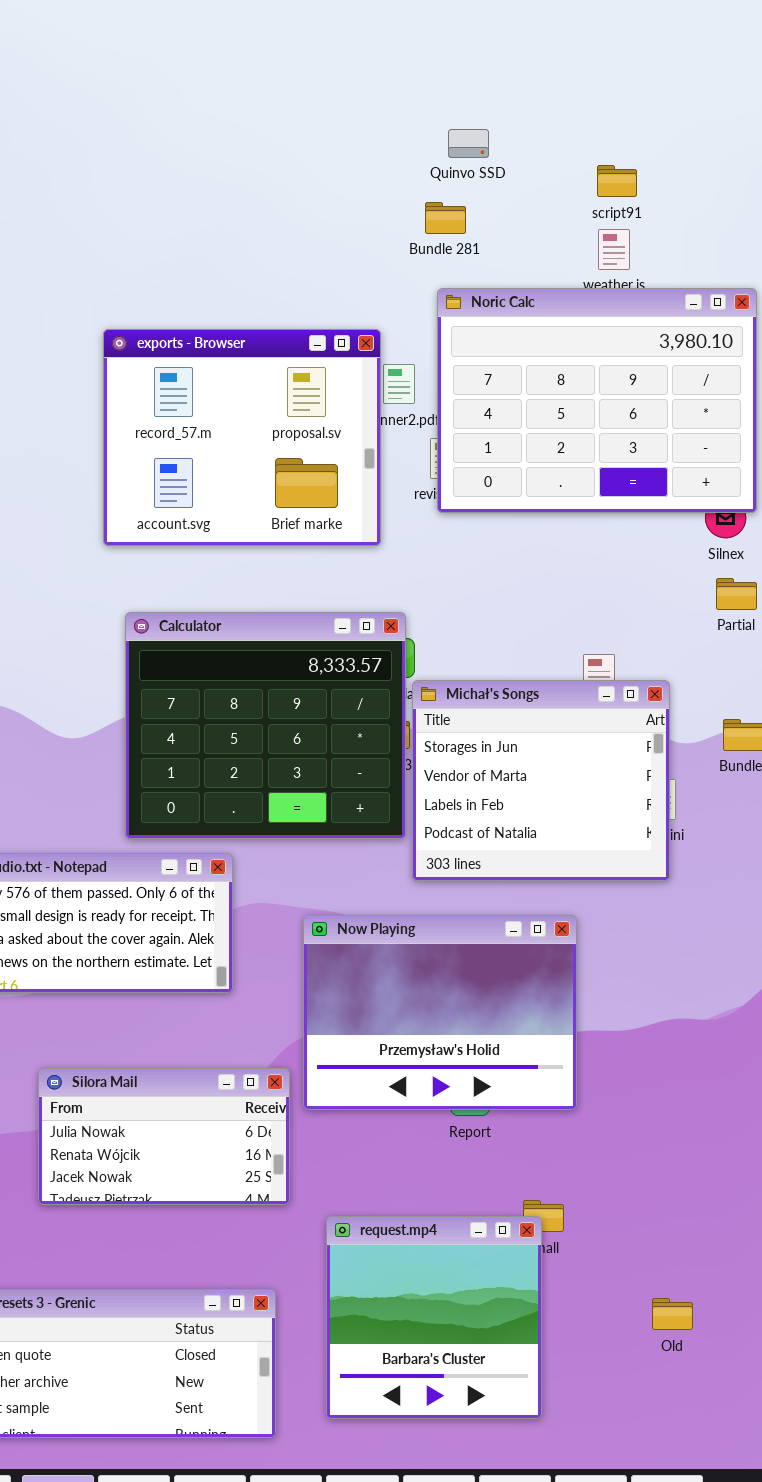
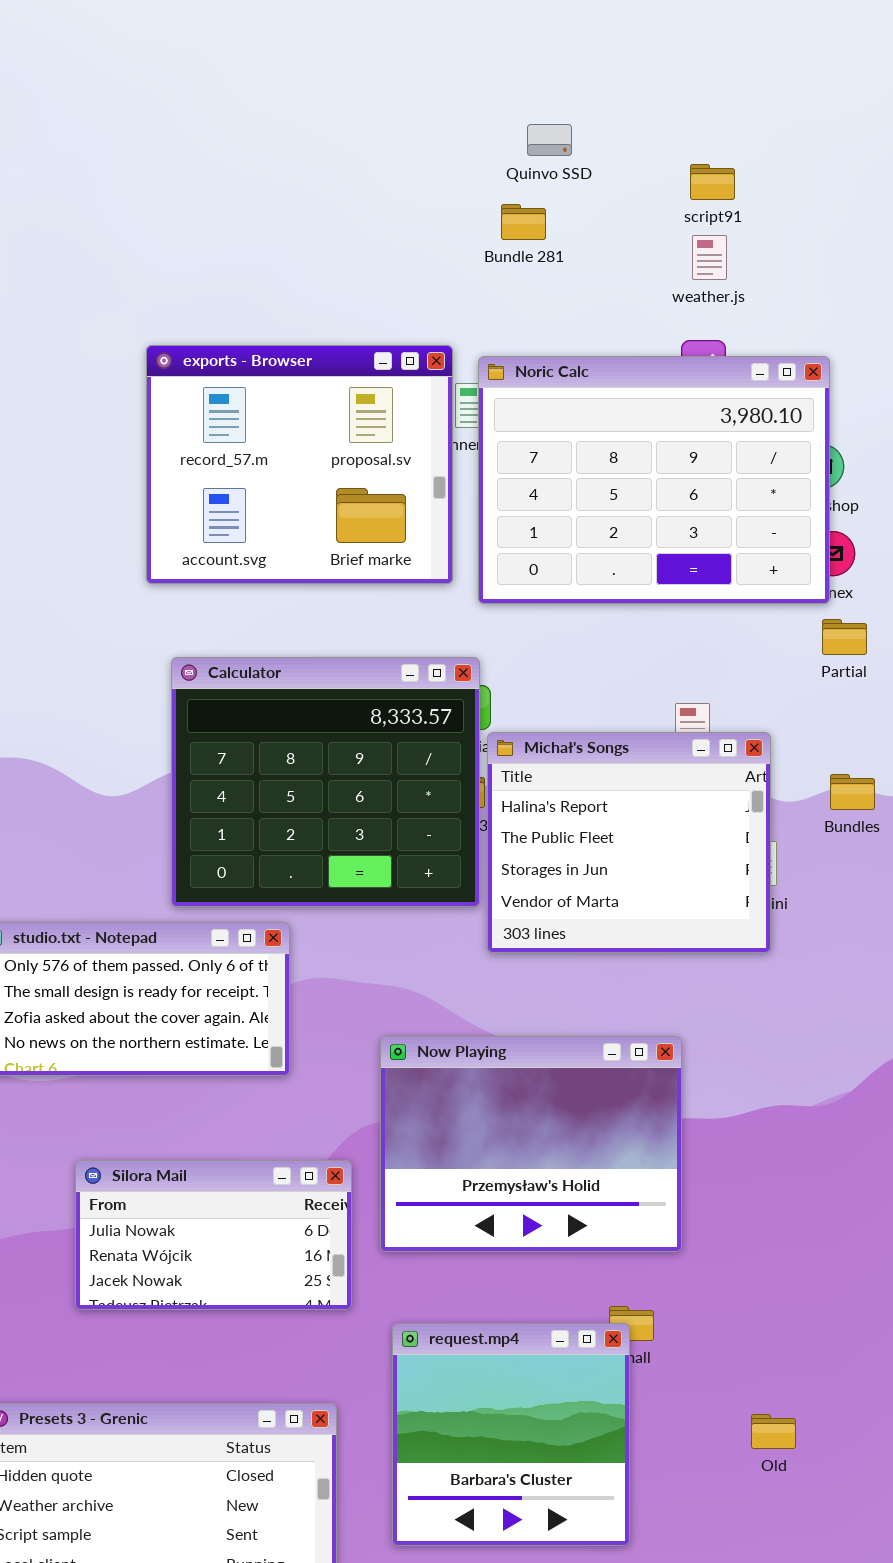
Noric Calc: [437,288,757,513] -> [478,356,830,604], moved
Michał's Songs: [412,680,670,881] -> [487,732,771,953], scrolled up 2 rows
Now Playing: [303,915,577,1110] -> [380,1036,682,1252], moved

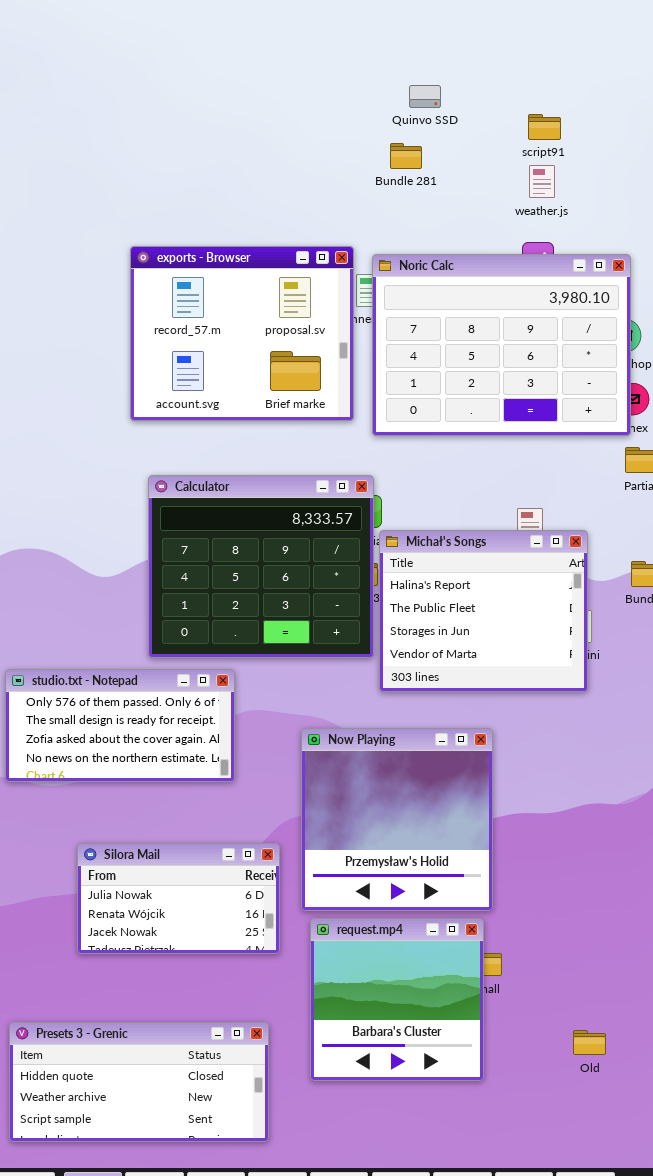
Now Playing: [380,1036,682,1252] -> [301,728,493,911], resized
request.mp4: [392,1323,630,1546] -> [310,918,484,1081], moved

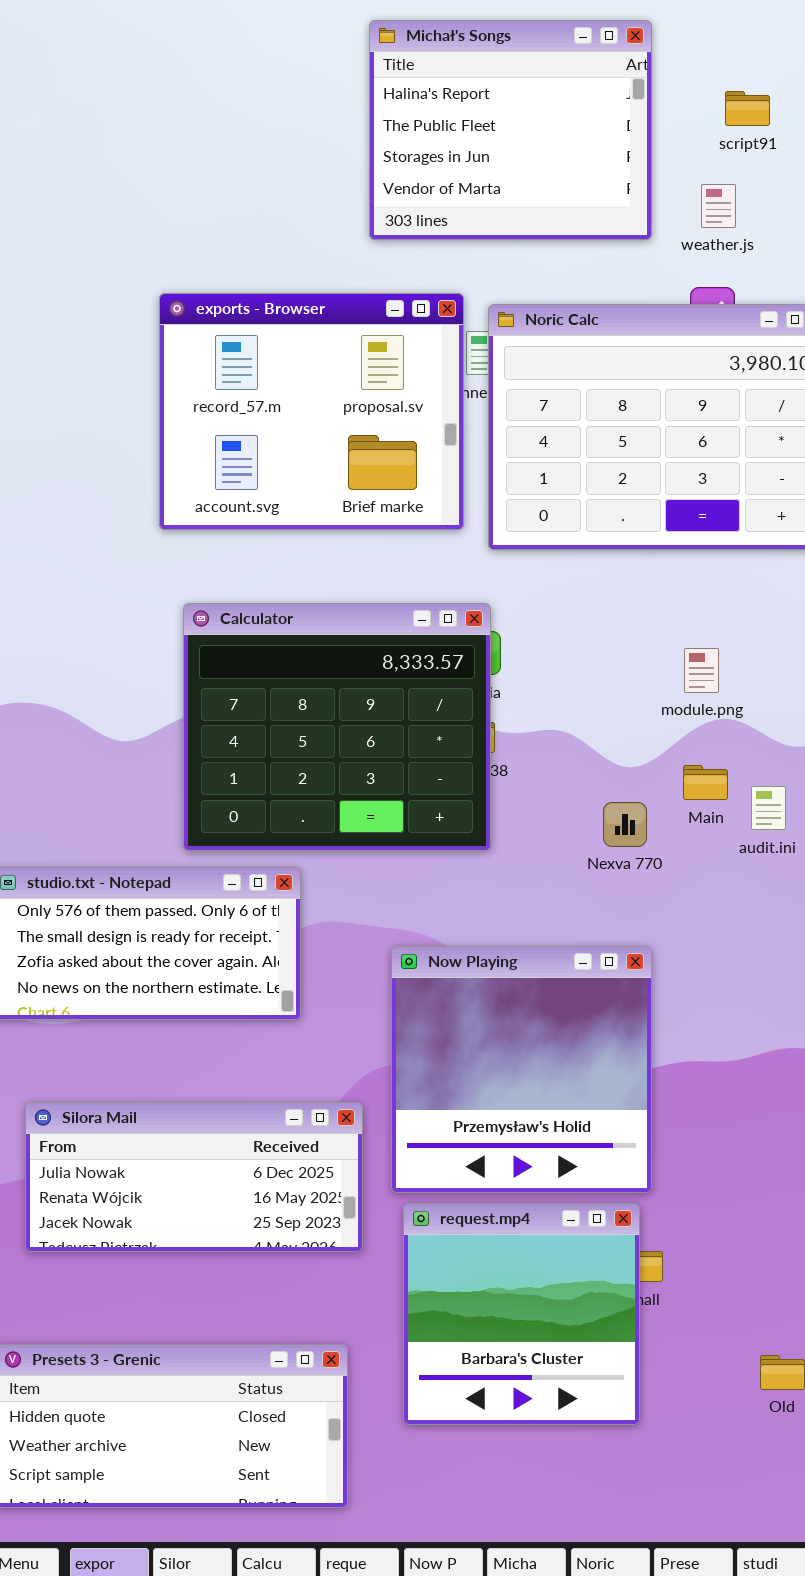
script91: [528,114,561,140] -> [725,91,770,126], moved
Michał's Songs: [379,530,588,692] -> [369,20,652,240], moved
Silora Mail: [77,843,280,954] -> [25,1102,363,1252], resized

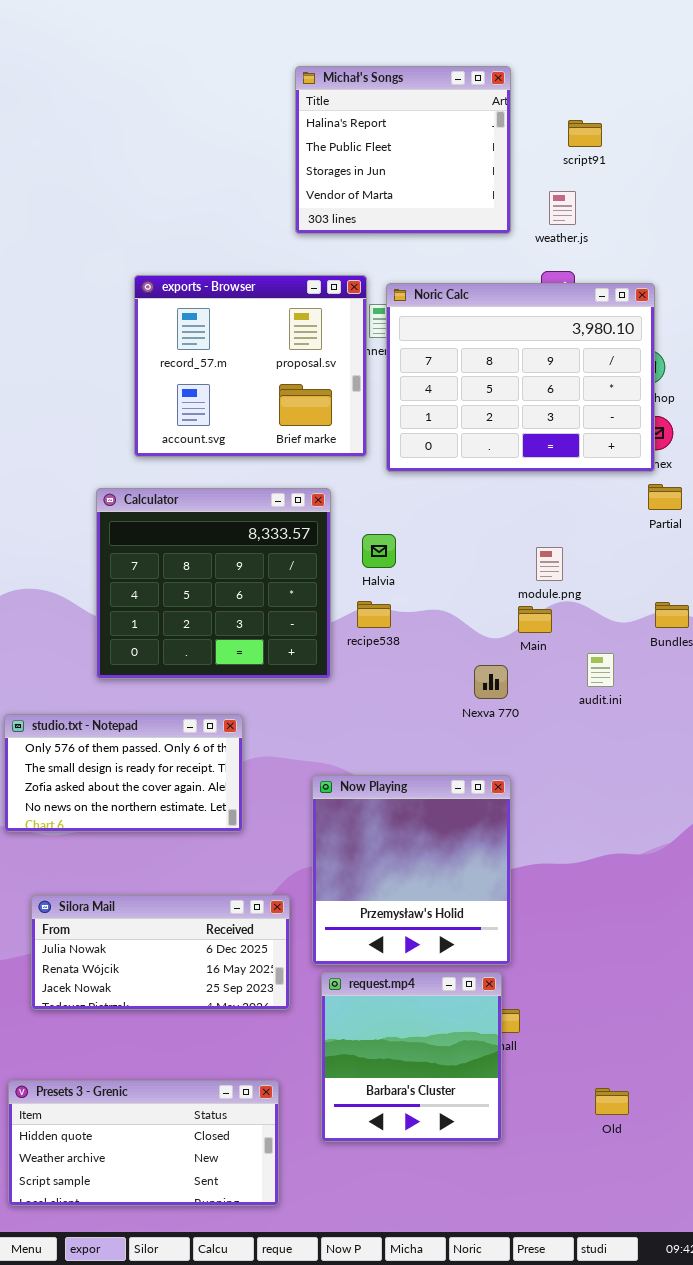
Calculator: [183,603,491,851] -> [96,488,331,679], moved
Main: [683,765,728,800] -> [518,606,552,633], moved

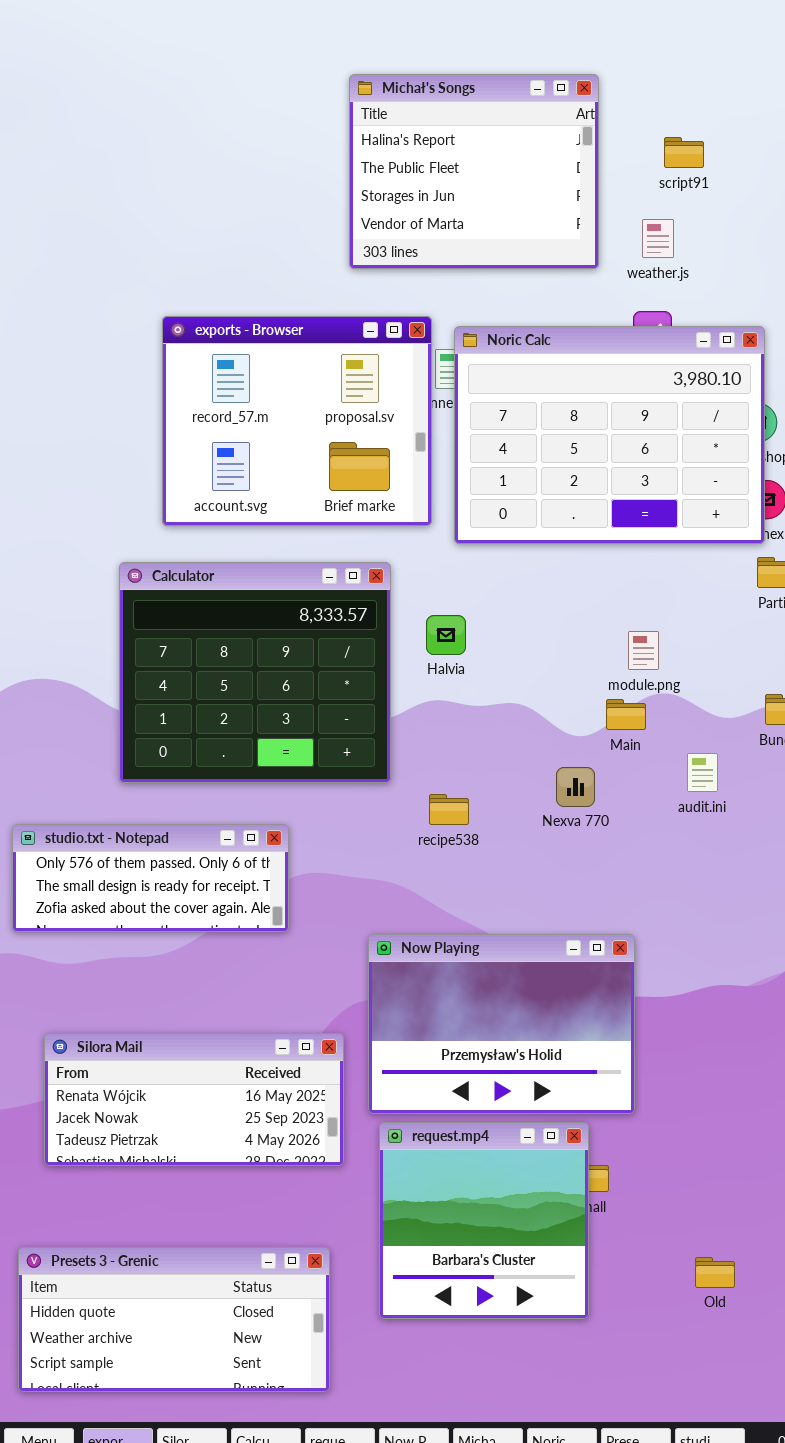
recipe538: [357,601,391,628] -> [429,794,469,825], moved
studio.txt - Notepad: [4,714,243,832] -> [12,824,289,932], resized
Now Playing: [312,775,511,965] -> [368,934,635,1114], resized
Silora Mail: [31,895,290,1010] -> [44,1033,344,1166], scrolled down 1 row

